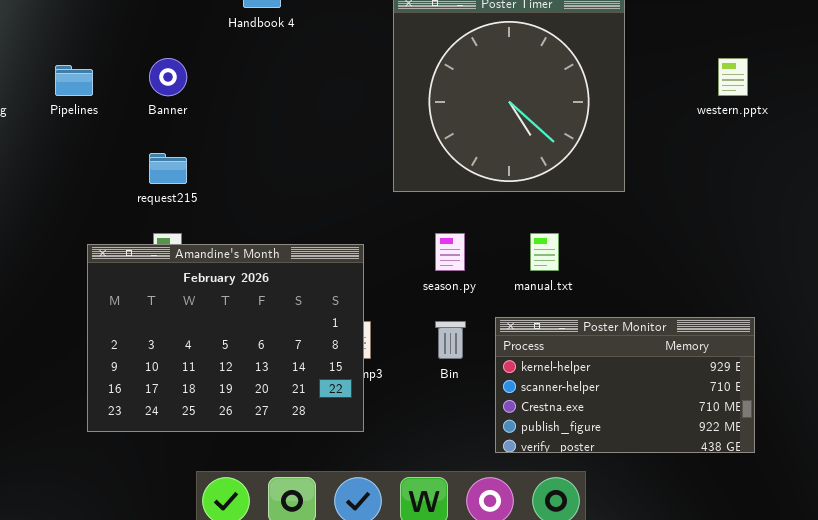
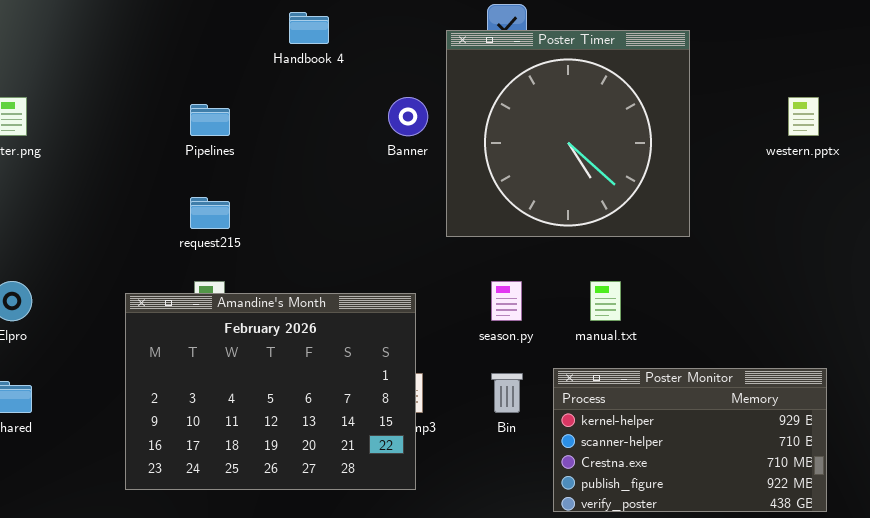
Banner: [149,58,187,96] -> [388,97,428,136], moved
Pipelines: [55,65,93,96] -> [190,104,230,136], moved

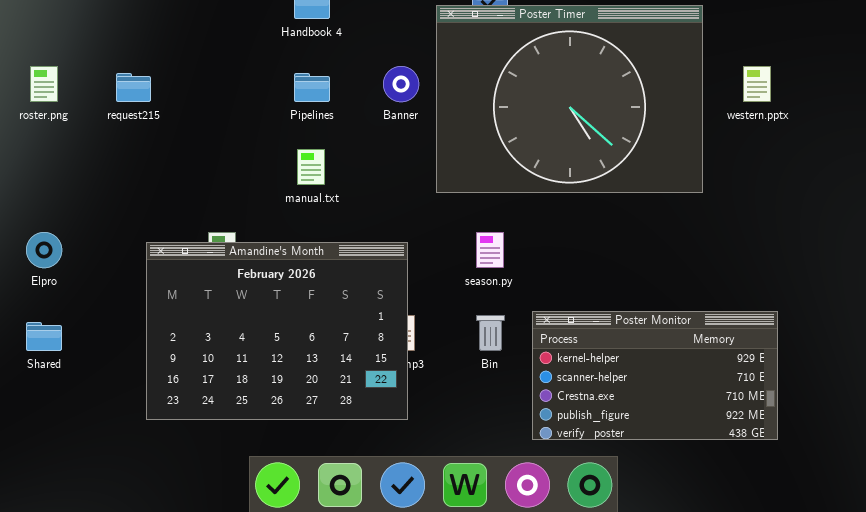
Poster Timer: [446,30,690,237] -> [436,5,703,193], resized
Pipelines: [190,104,230,136] -> [294,73,330,102], moved
request215: [190,197,230,229] -> [116,73,151,102], moved
manual.txt: [590,281,621,321] -> [297,149,325,185], moved

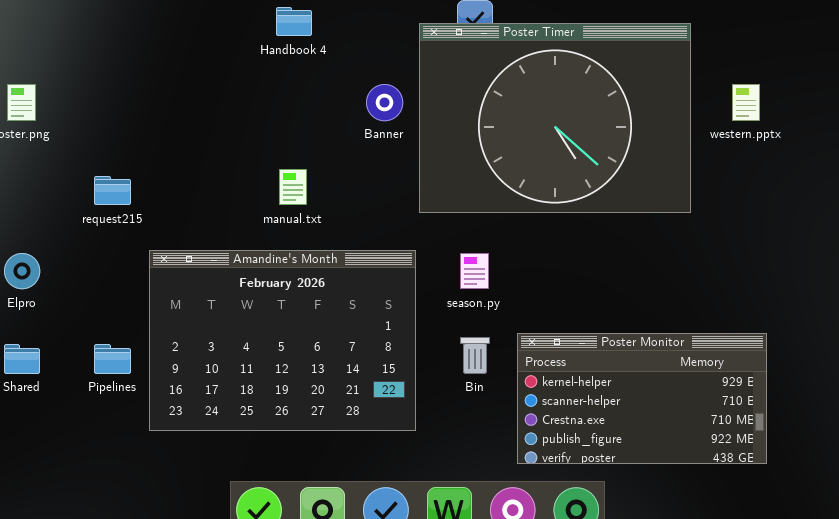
request215: [116,73,151,102] -> [94,176,131,205], moved
Pipelines: [294,73,330,102] -> [94,344,131,374], moved
Amandine's Month: [146,242,408,420] -> [149,250,416,431], moved

